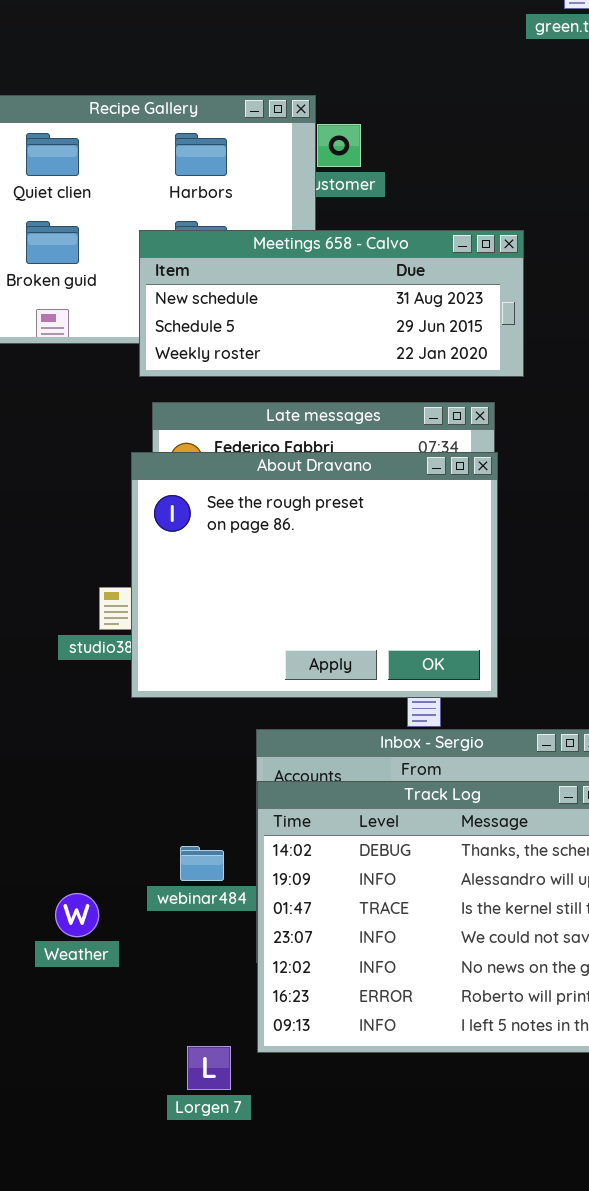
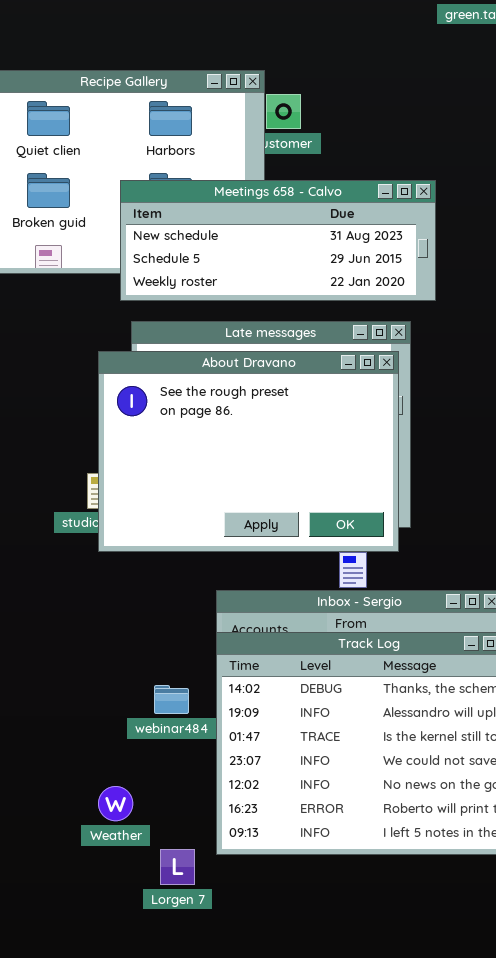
About Dravano: [131,452,498,698] -> [98,351,399,552], moved
Weather: [55,893,99,937] -> [98,786,133,821], moved

